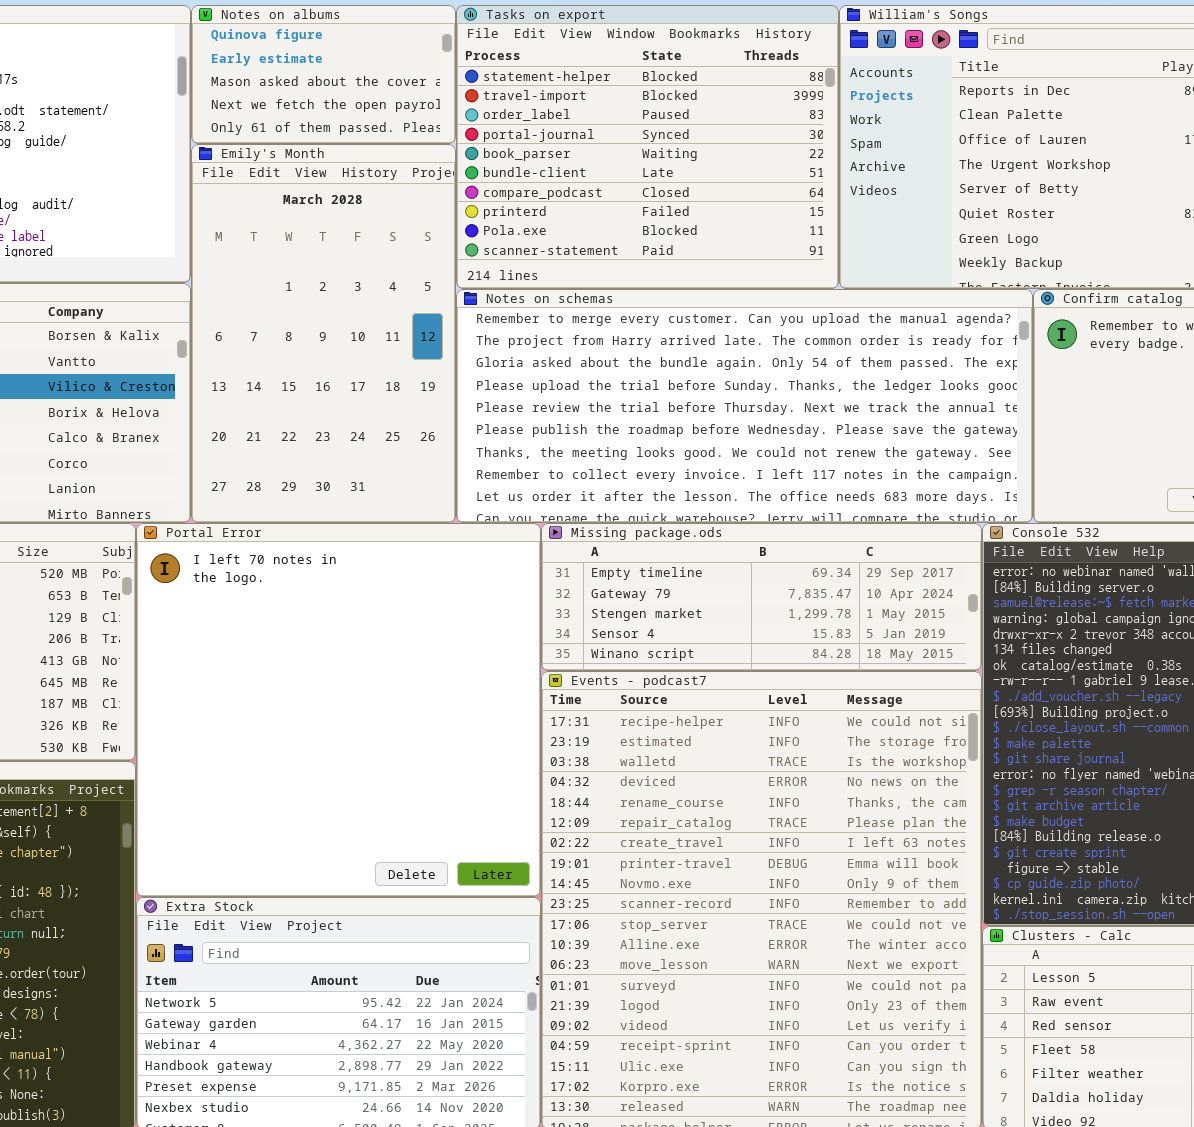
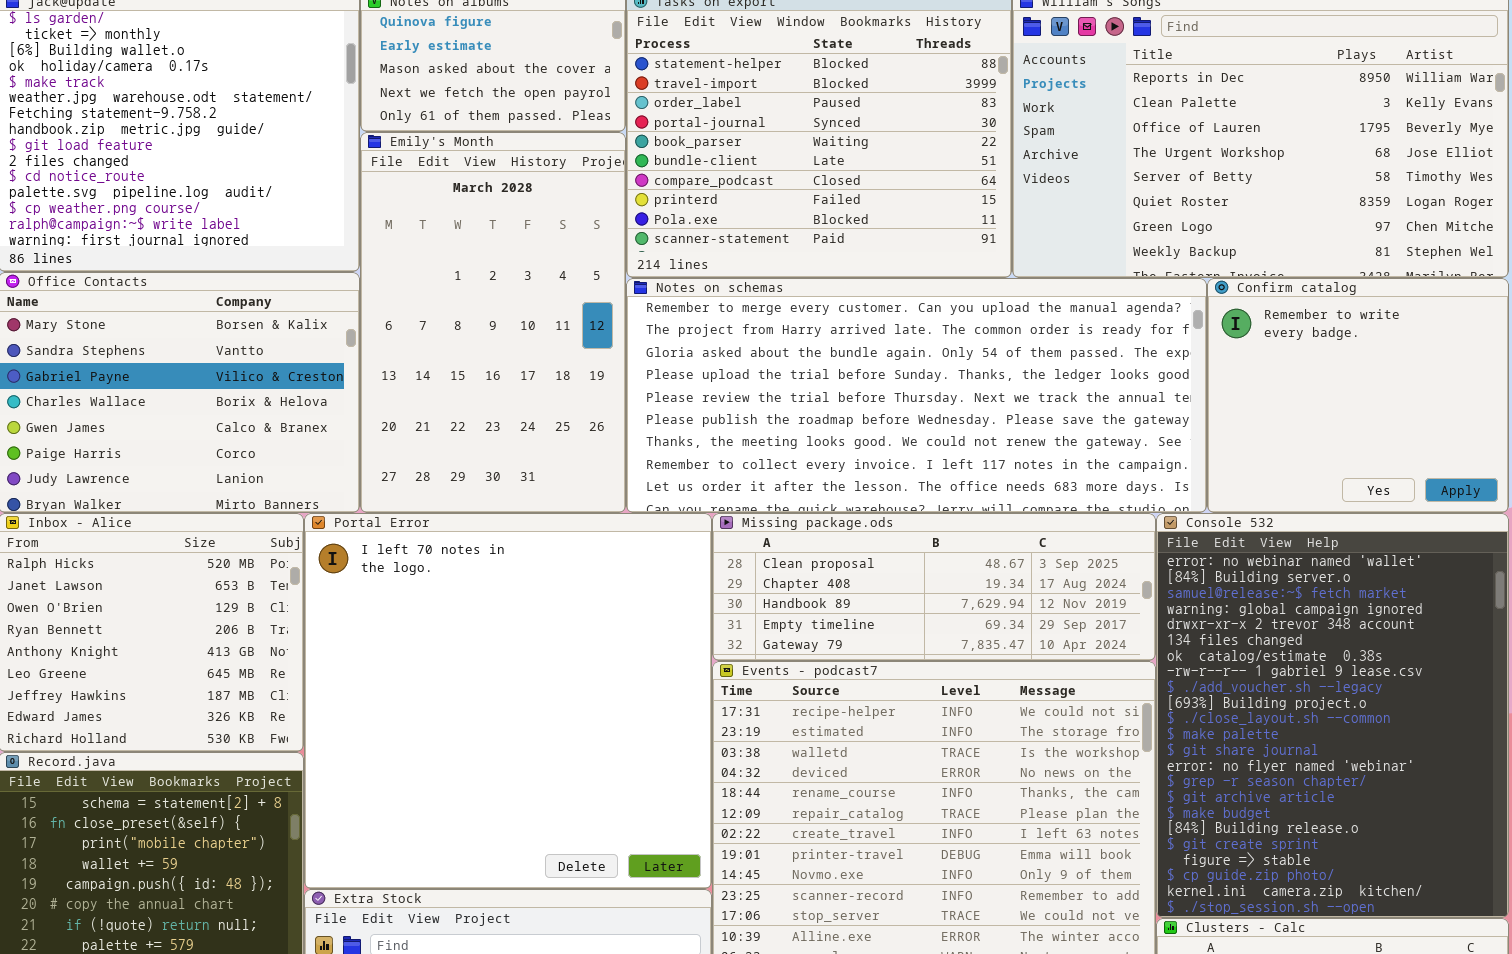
Missing package.ods: [541,523,982,671] -> [712,513,1156,661], scrolled up 3 rows

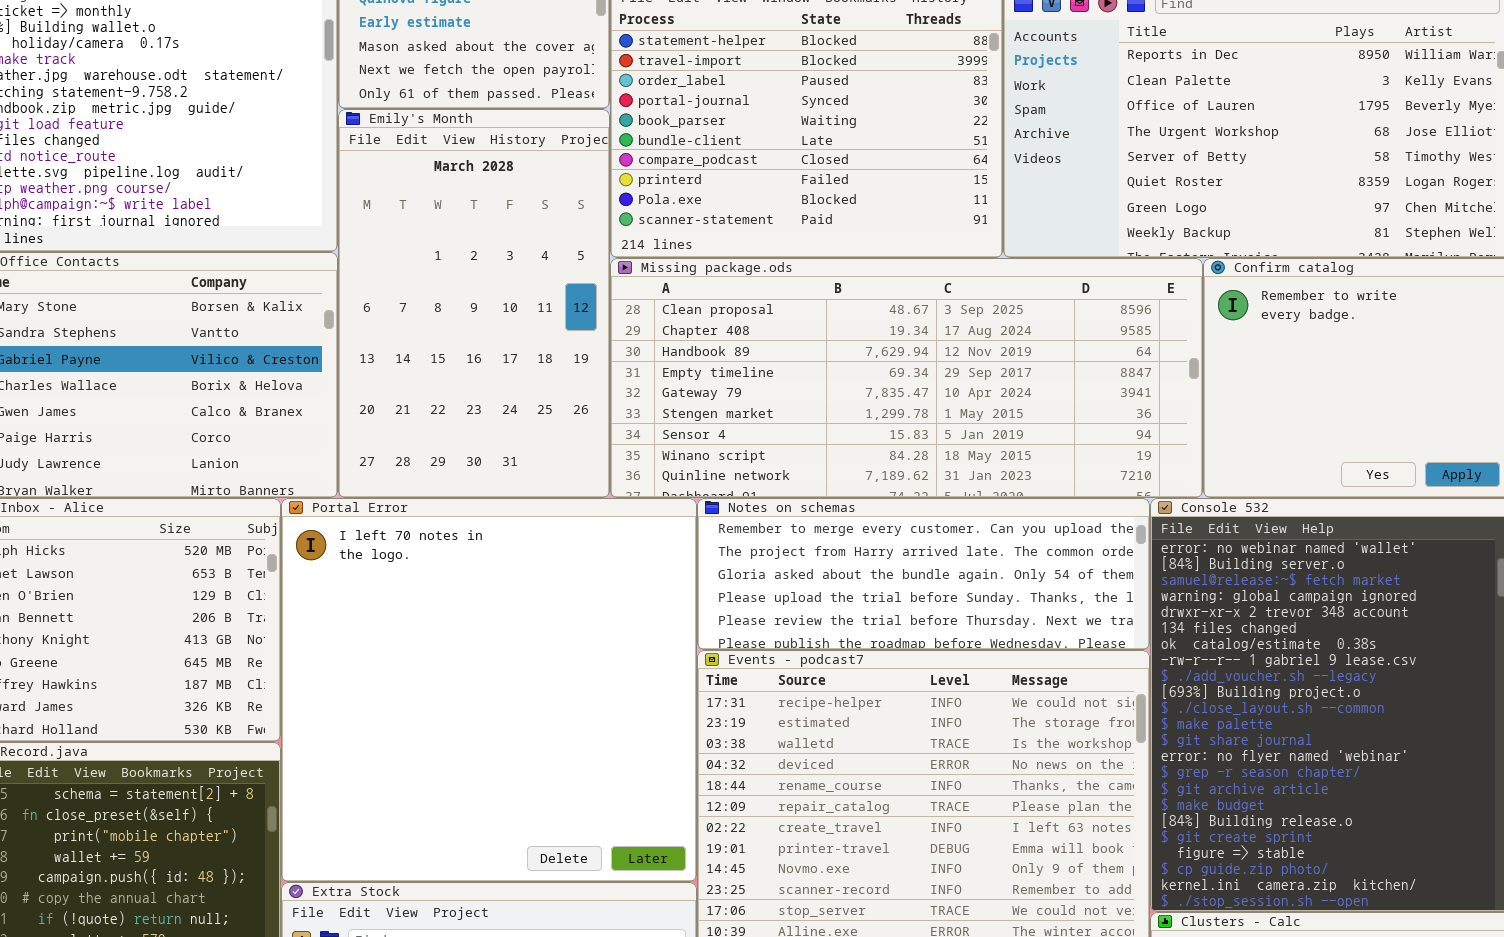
Notes on schemas: [626,278,1207,513] -> [697,498,1150,650], moved, resized
Missing package.ods: [712,513,1156,661] -> [610,258,1203,498], moved, resized

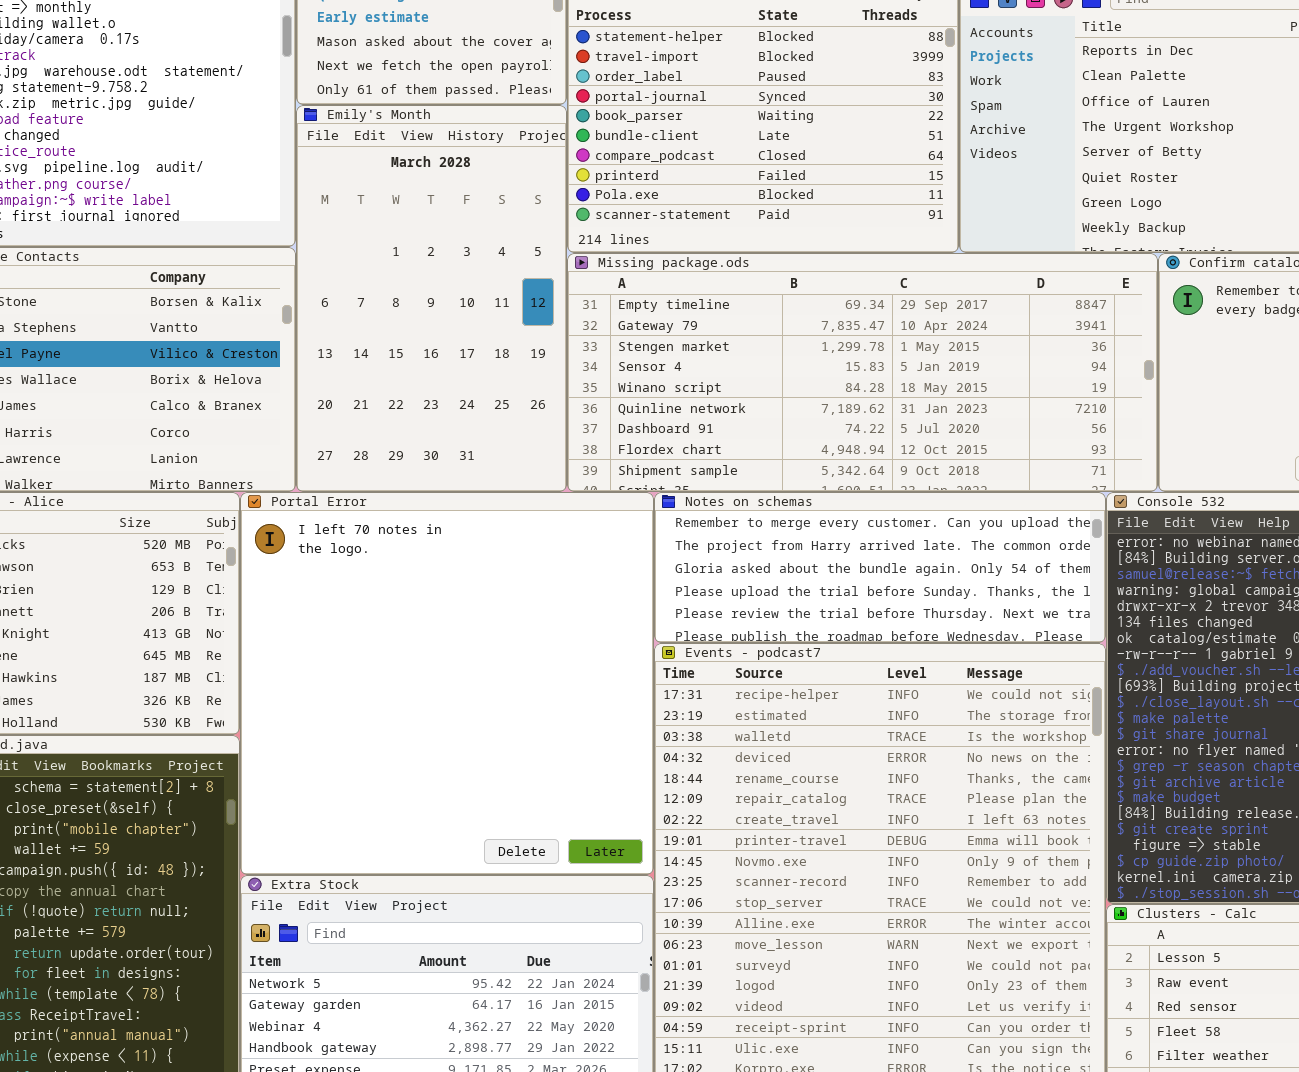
Missing package.ods: [610,258,1203,498] -> [567,253,1158,492], scrolled down 3 rows

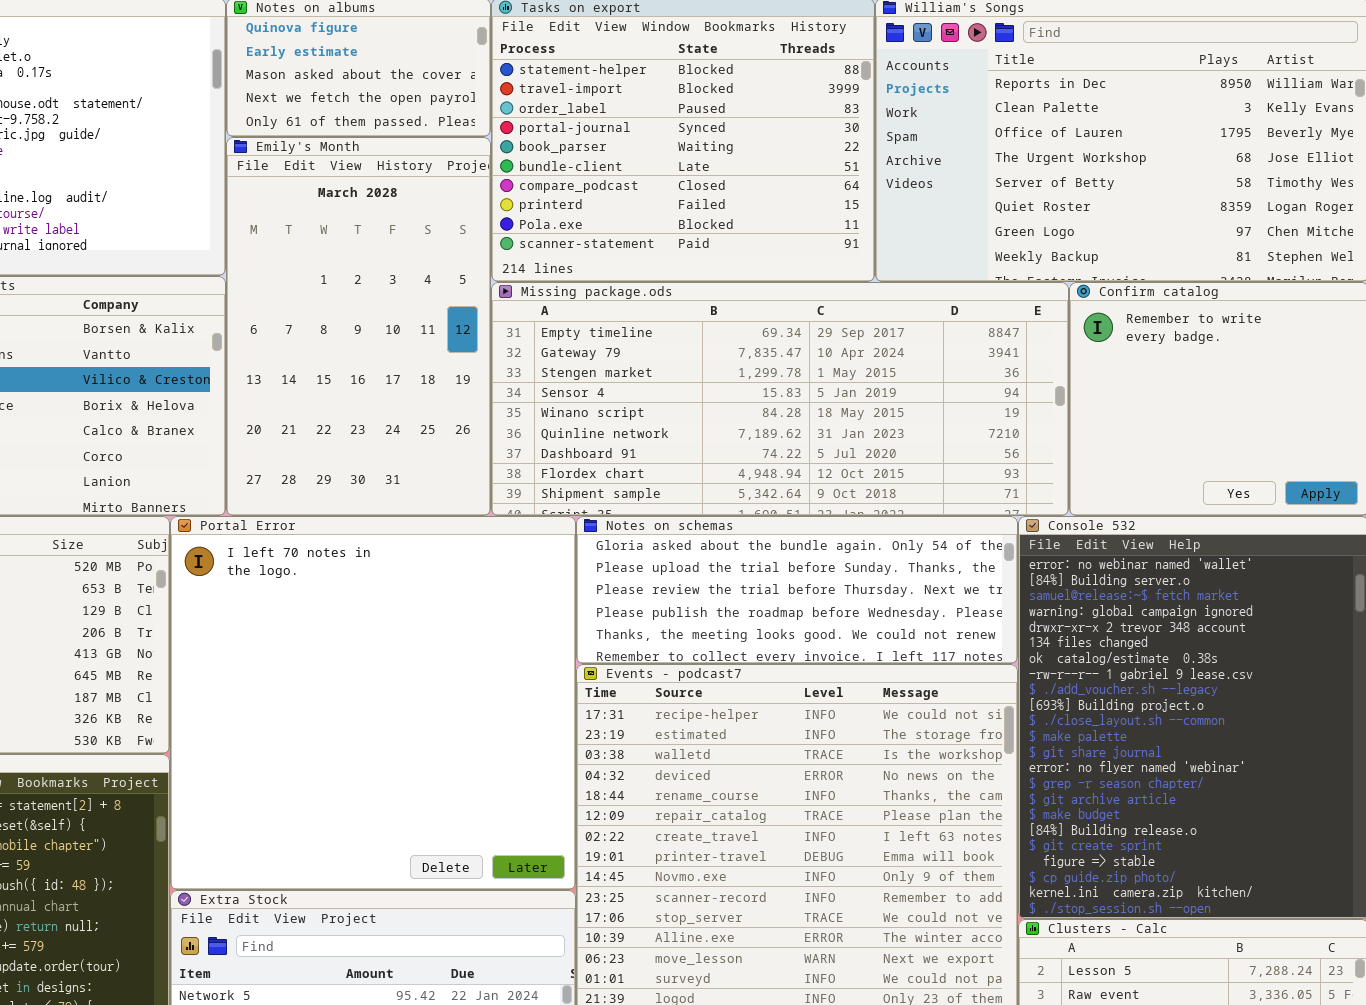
Notes on schemas: [654,492,1106,643] -> [576,516,1018,664], scrolled down 2 rows

